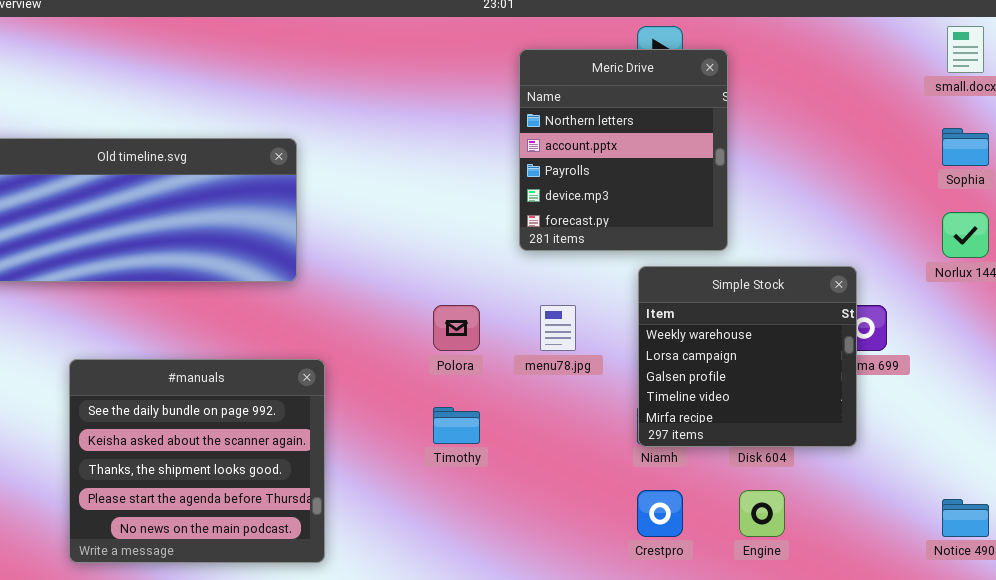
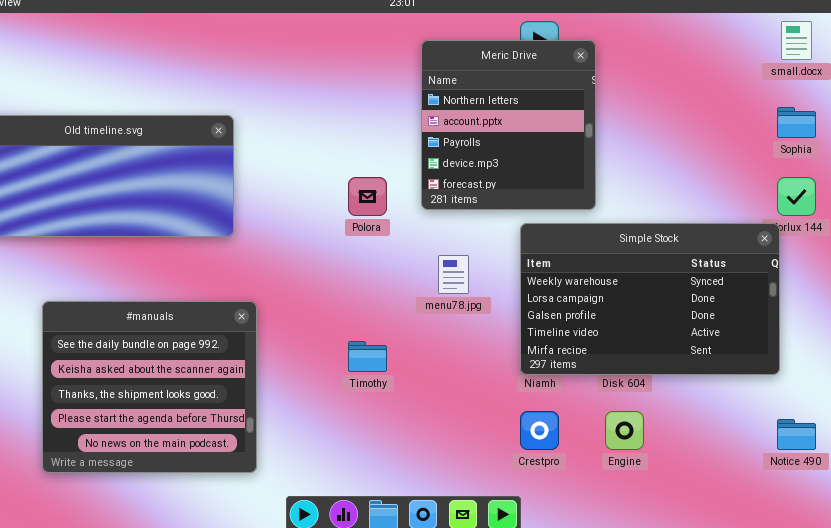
Simple Stock: [638,266,857,447] -> [520,223,780,375], resized
Polora: [433,305,480,351] -> [348,177,387,216], moved

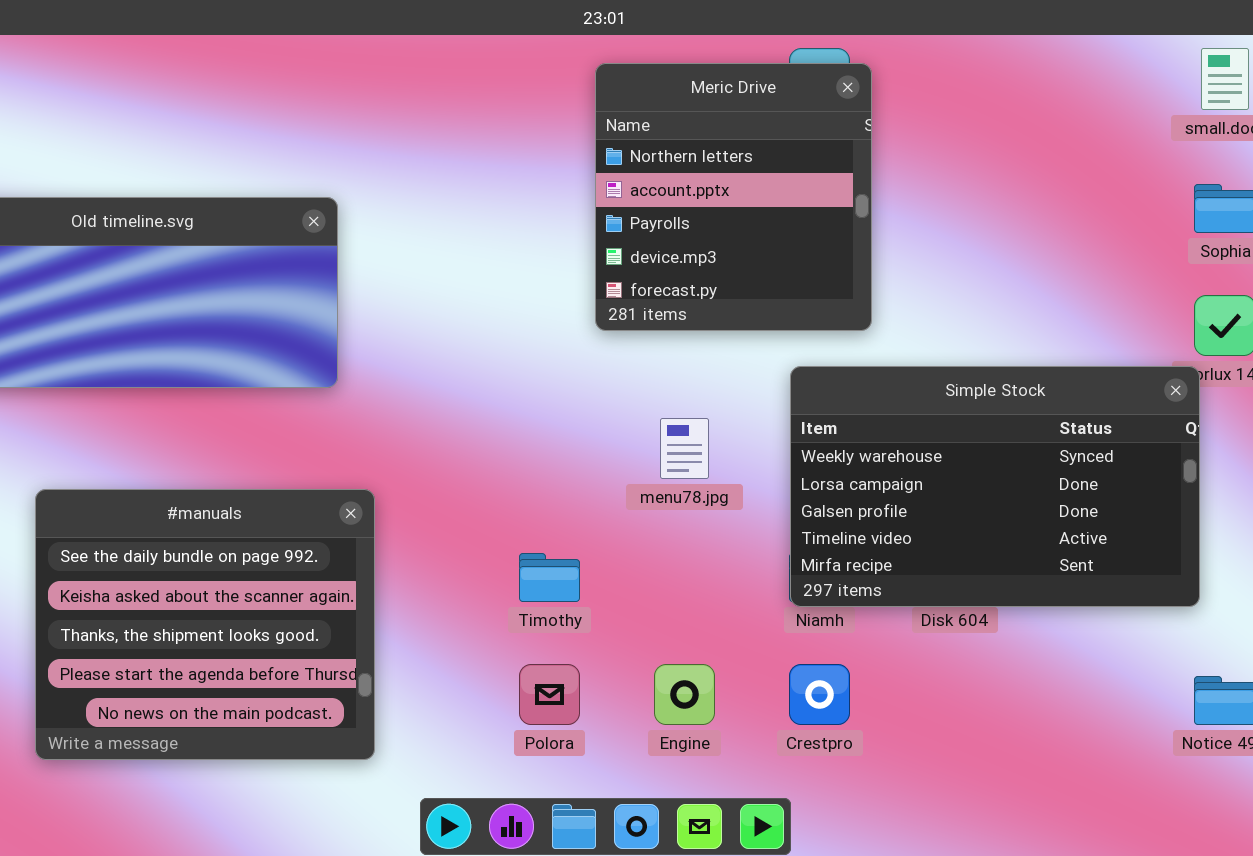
Meric Drive: [421,40,596,210] -> [595,63,872,331], moved
Polora: [348,177,387,216] -> [519,664,580,725], moved
Engine: [605,411,644,450] -> [654,664,715,725], moved

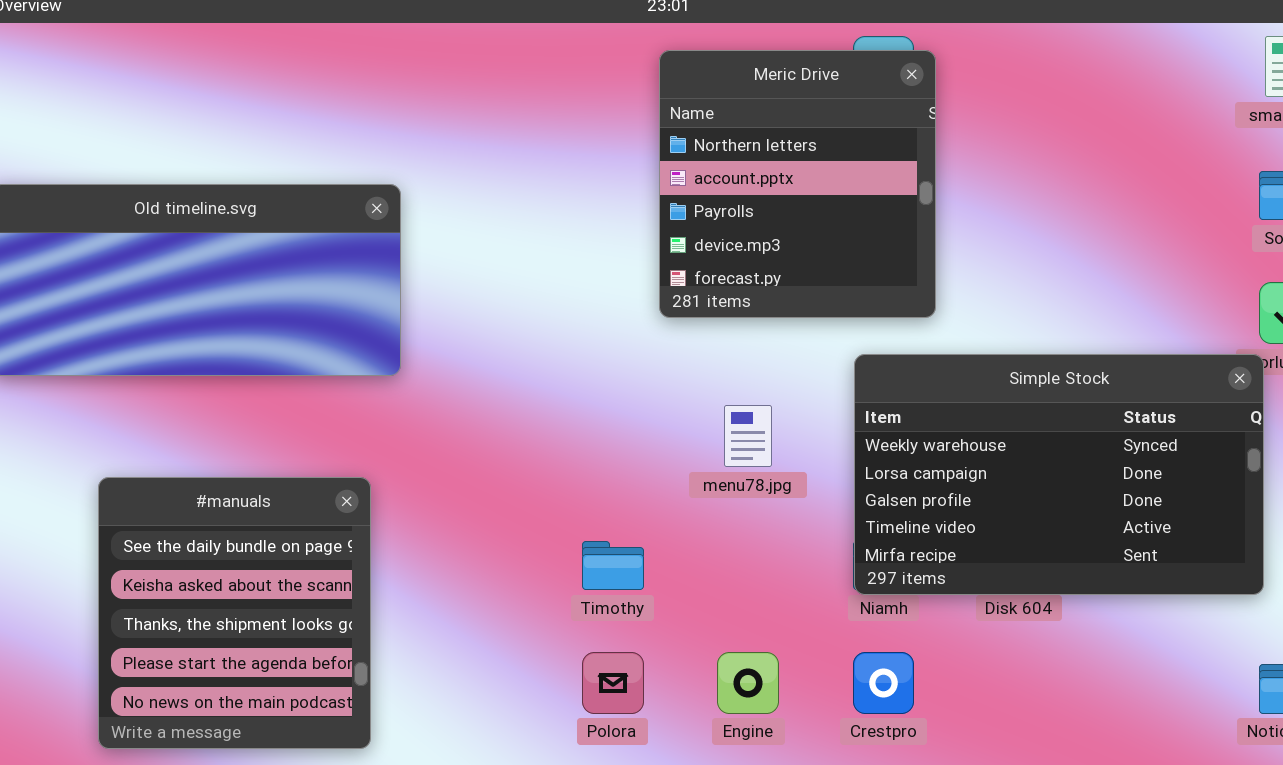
#manuals: [35,489,375,760] -> [98,477,371,749], resized

